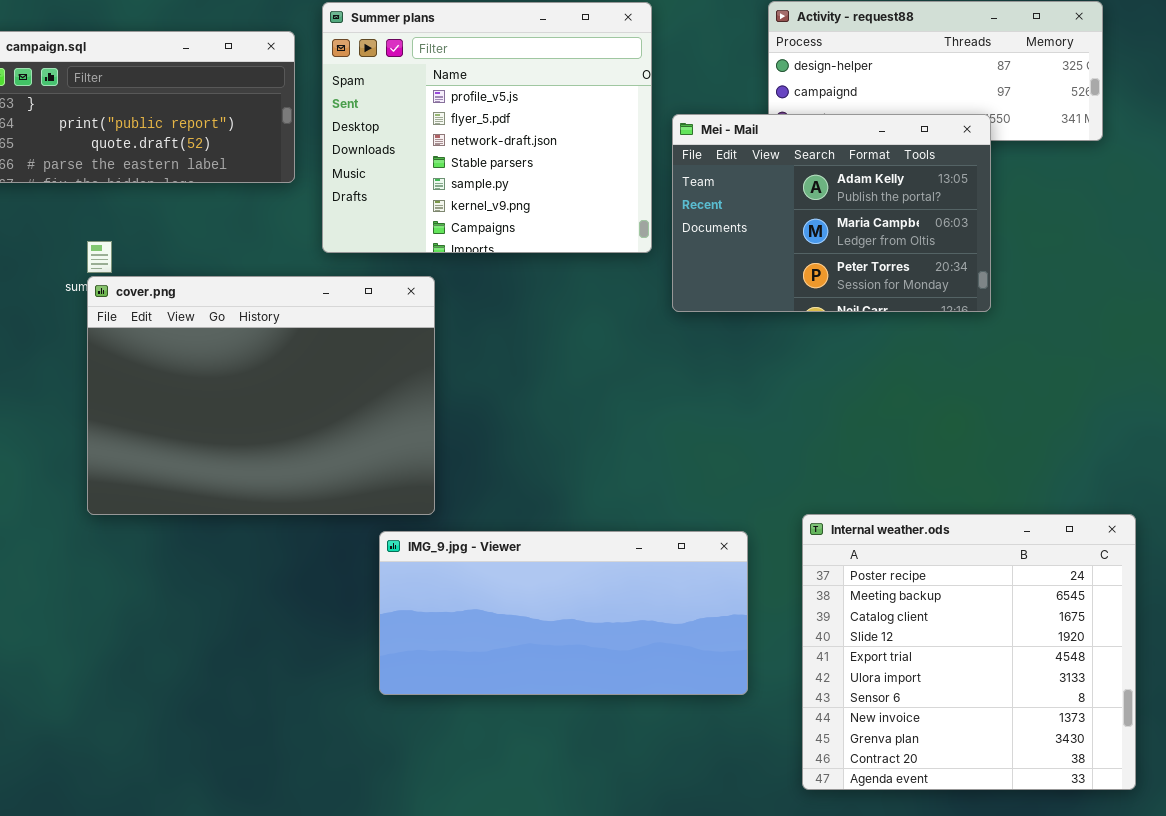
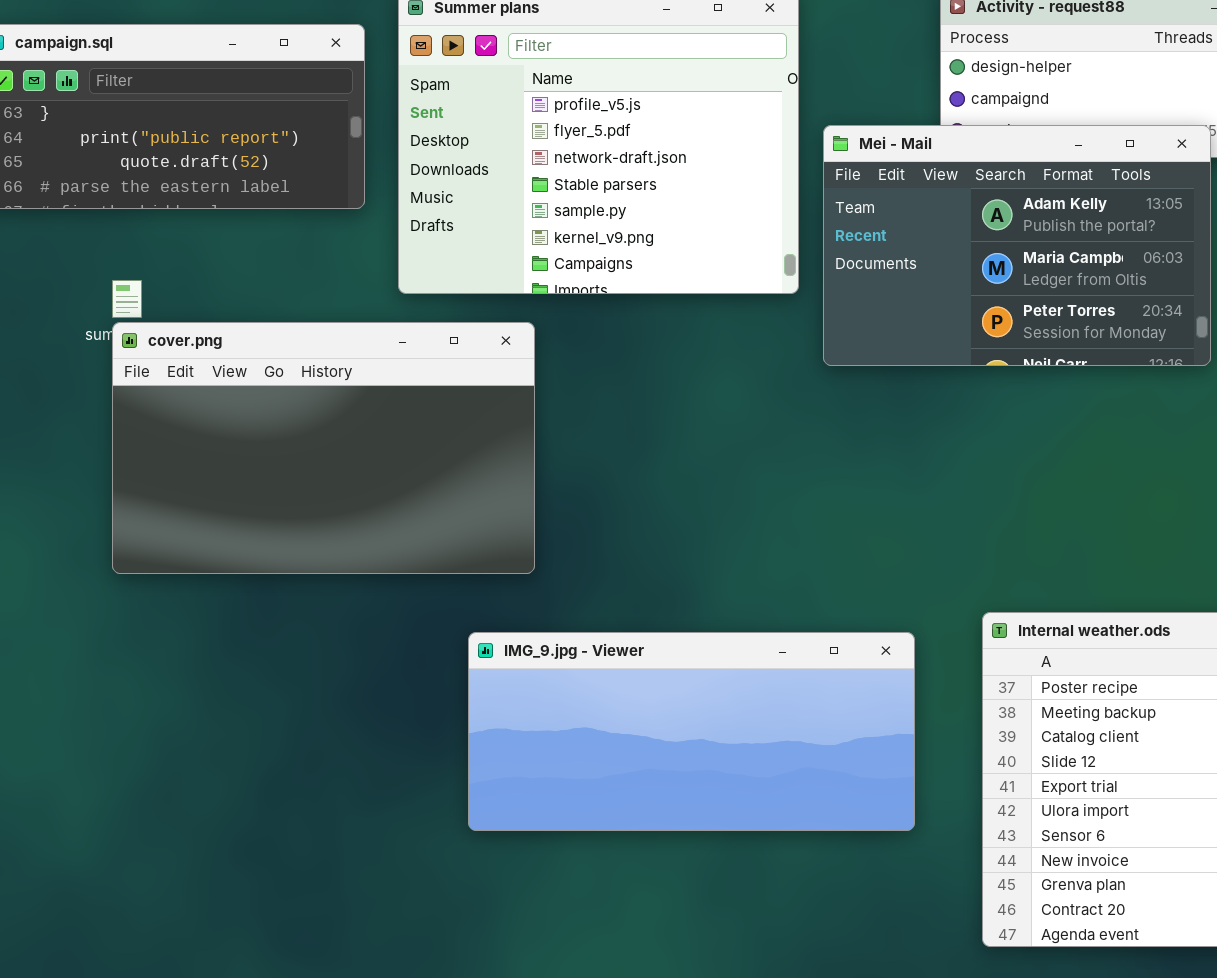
cover.png: [87,276,435,515] -> [112,322,535,574], resized

